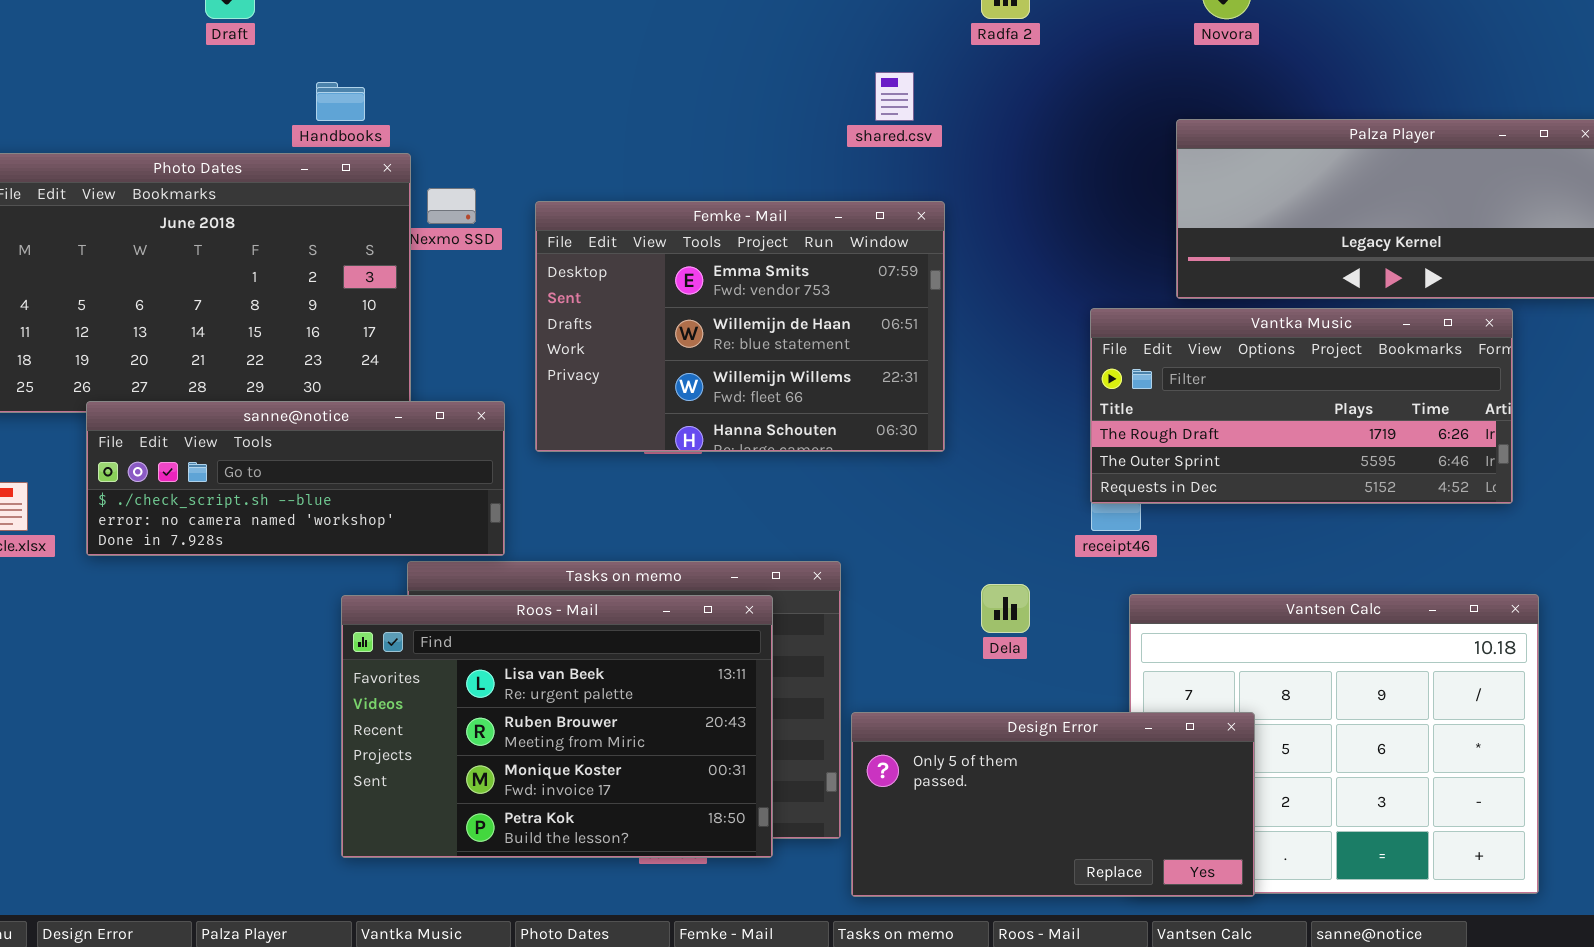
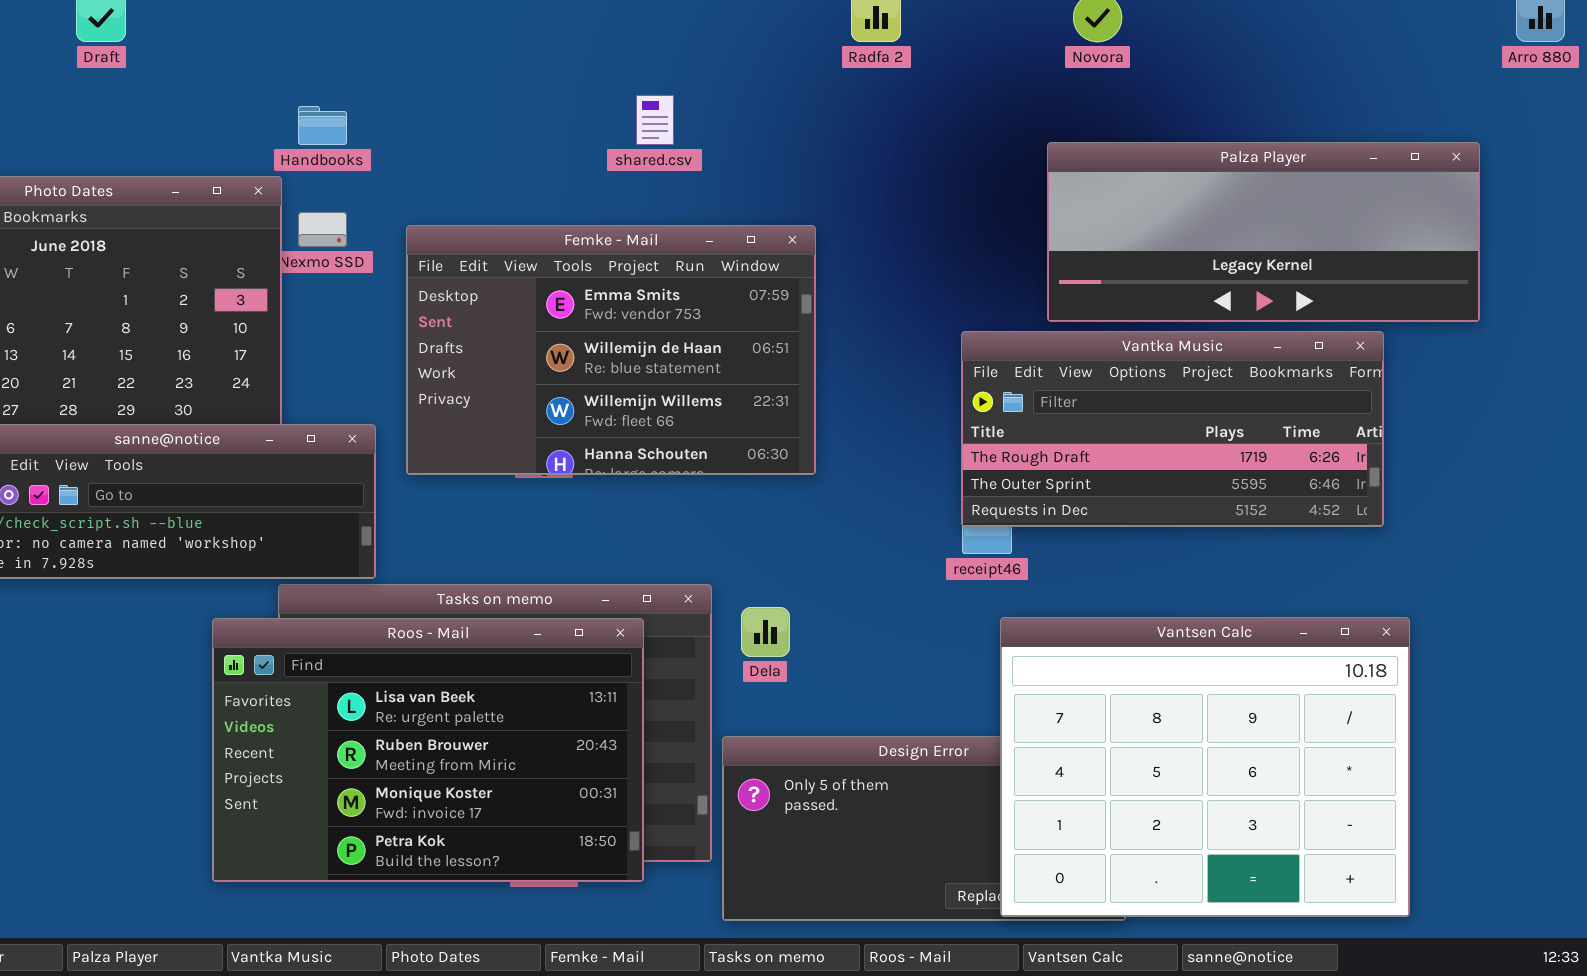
shared.csv: [875,72,914,121] -> [636,95,674,145], moved
Handbooks: [316,82,365,121] -> [298,106,347,145], moved
Dela: [981,584,1030,633] -> [741,607,790,657], moved
Vantsen Calc: [1129,594,1539,894] -> [1000,617,1410,917], raised

